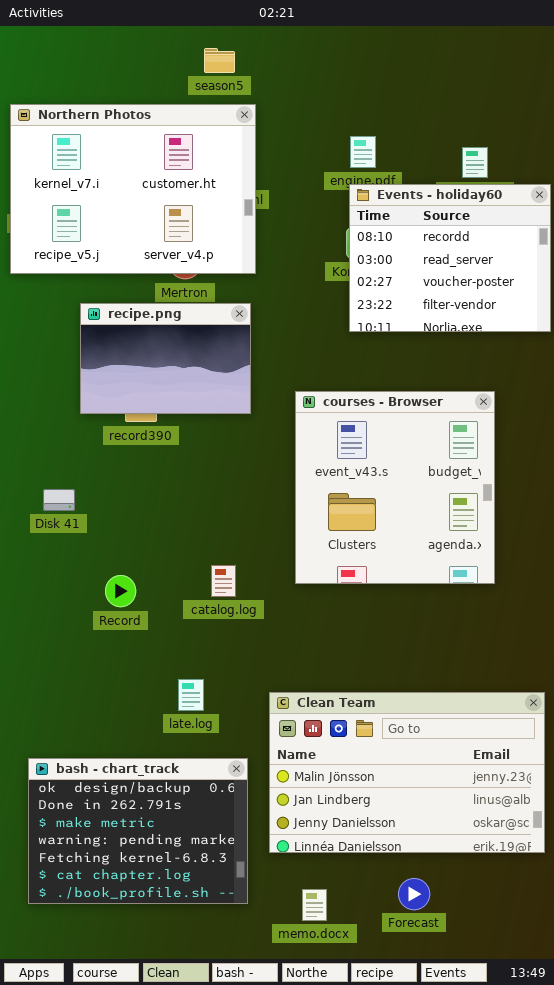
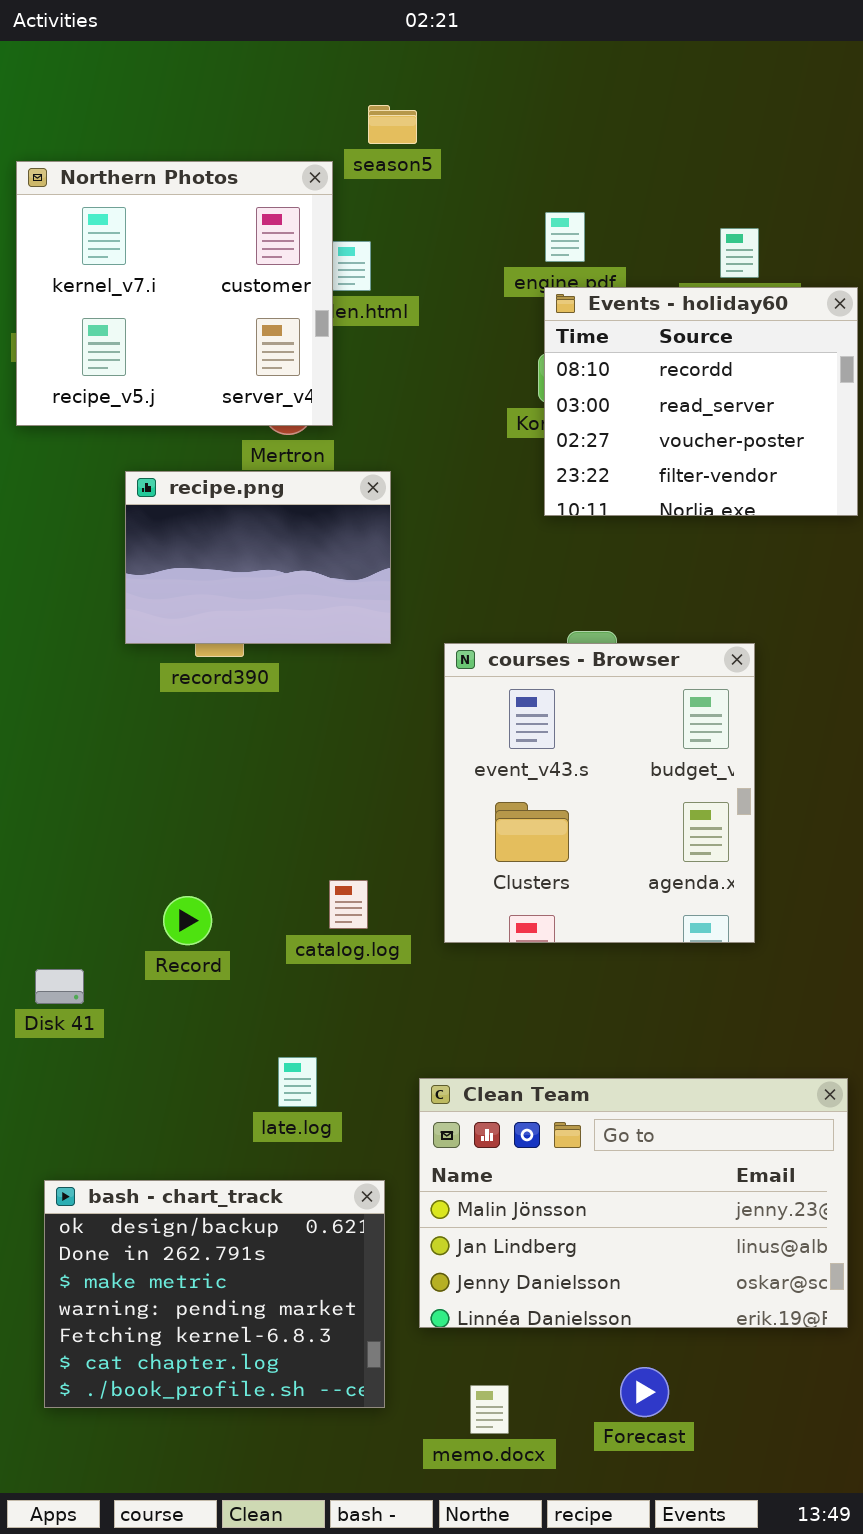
season5: [204,48,235,73] -> [368,105,417,144], moved
Northern Photos: [10,104,256,274] -> [16,161,333,426], resized
courses - Browser: [295,391,495,584] -> [444,643,755,943], moved
Disk 41: [43,489,75,511] -> [35,969,84,1004], moved

